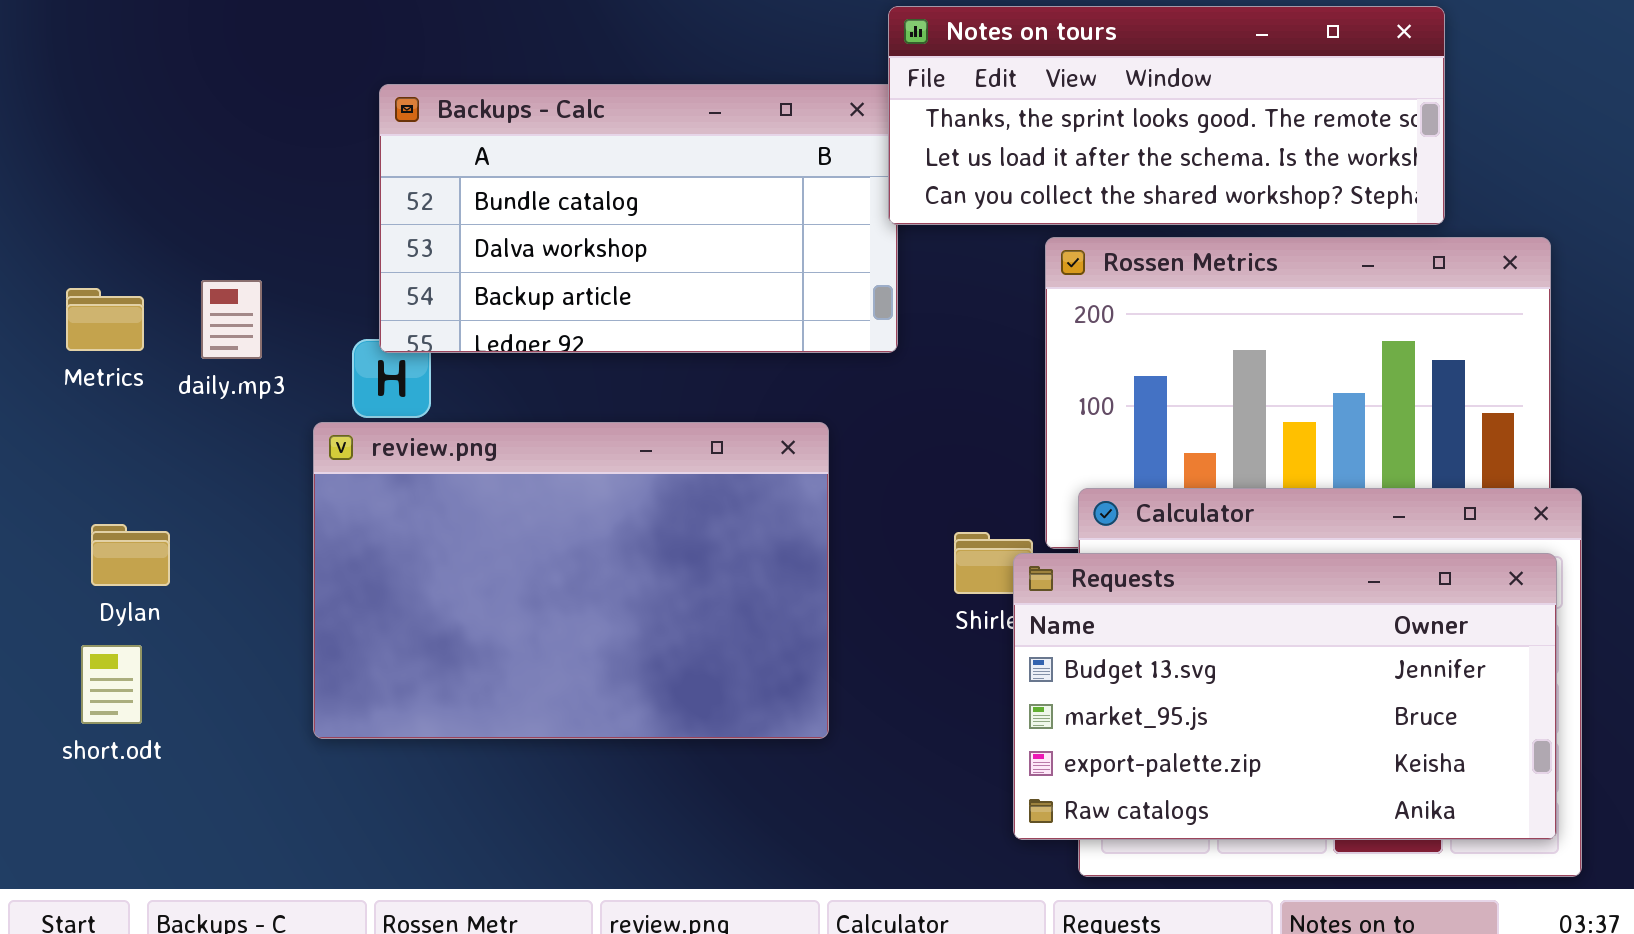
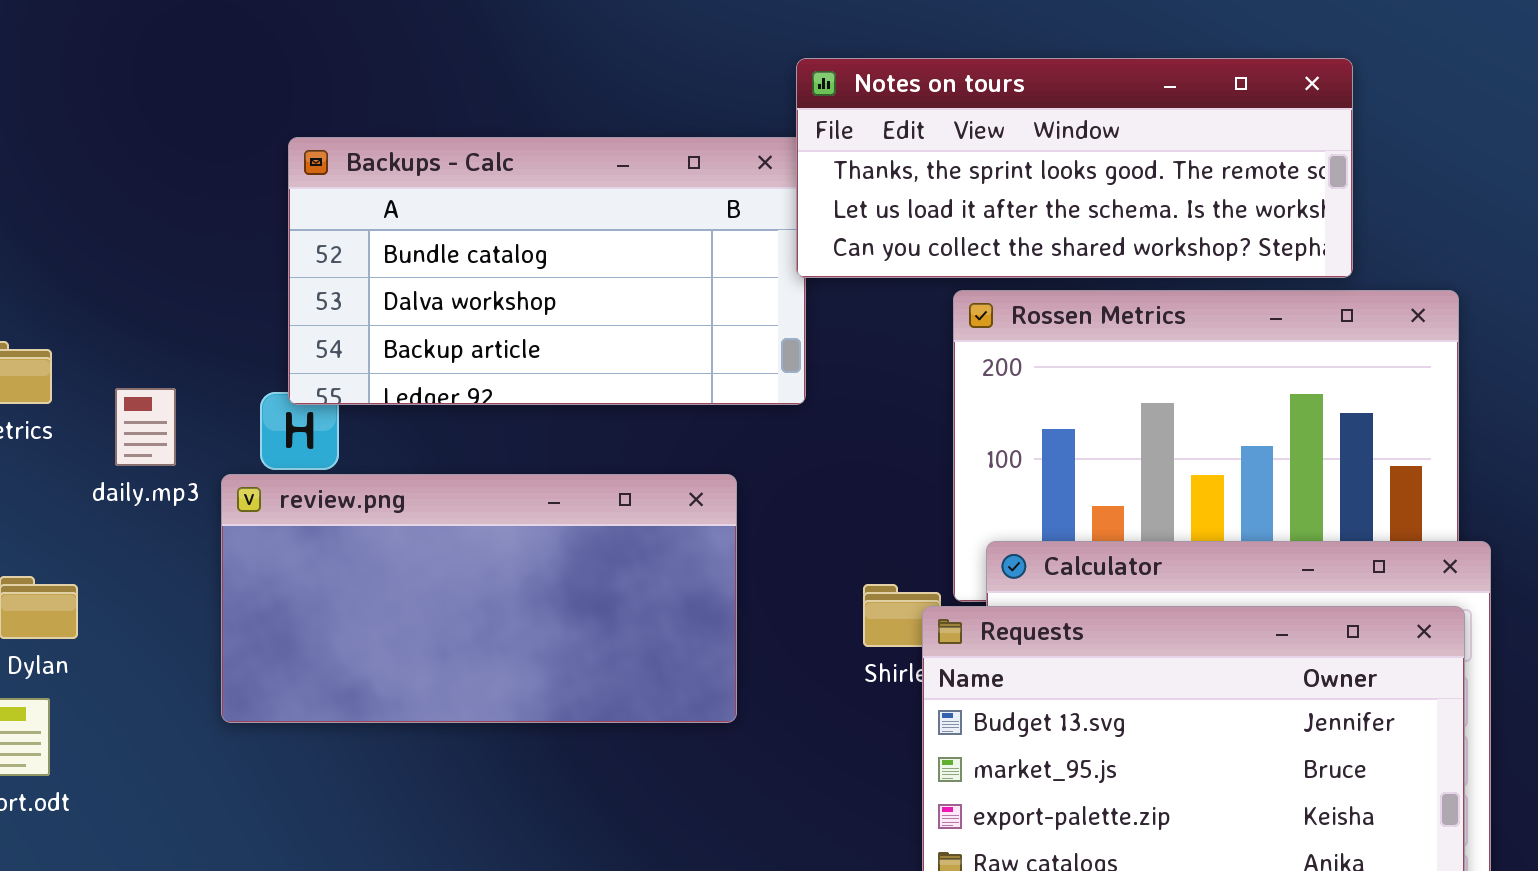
daily.mp3: [201,280,262,359] -> [115,388,176,466], moved
review.png: [313,422,829,739] -> [221,474,737,723], resized

